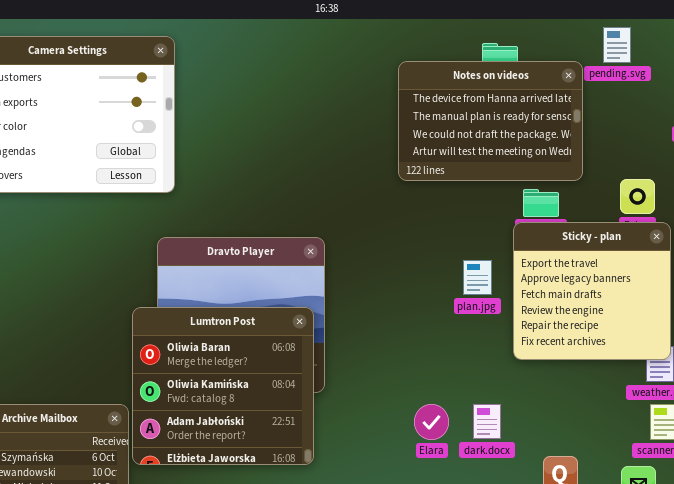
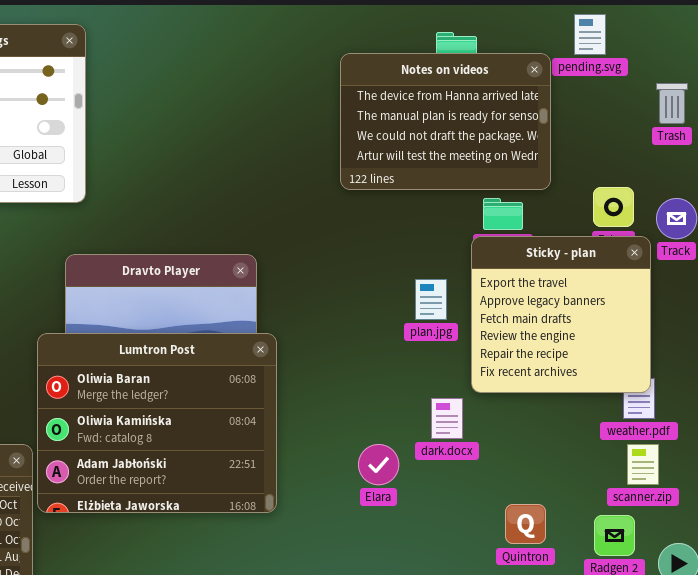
Lumtron Post: [132,307,314,465] -> [37,333,277,513], resized
dark.docx: [473,404,501,439] -> [431,398,463,439], moved

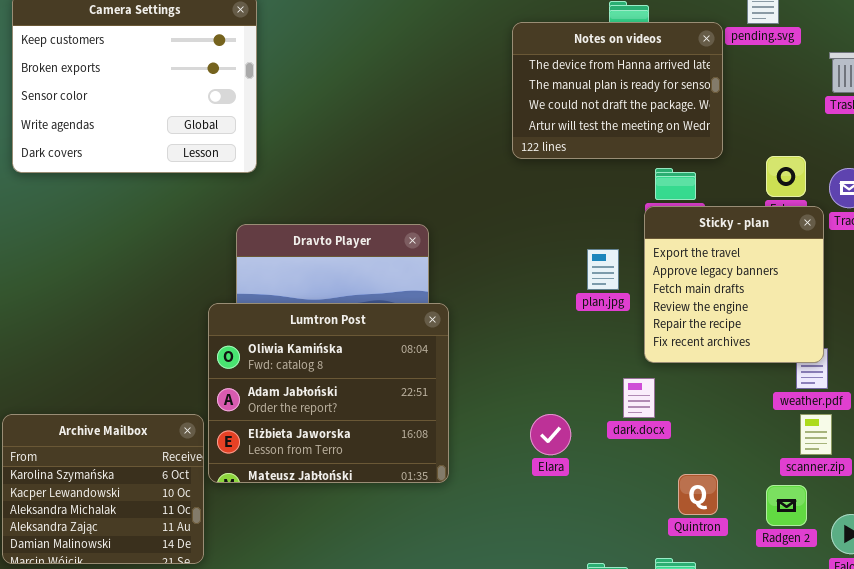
Lumtron Post: [37,333,277,513] -> [208,303,449,483], scrolled down 1 row
dark.docx: [431,398,463,439] -> [623,378,655,418], moved

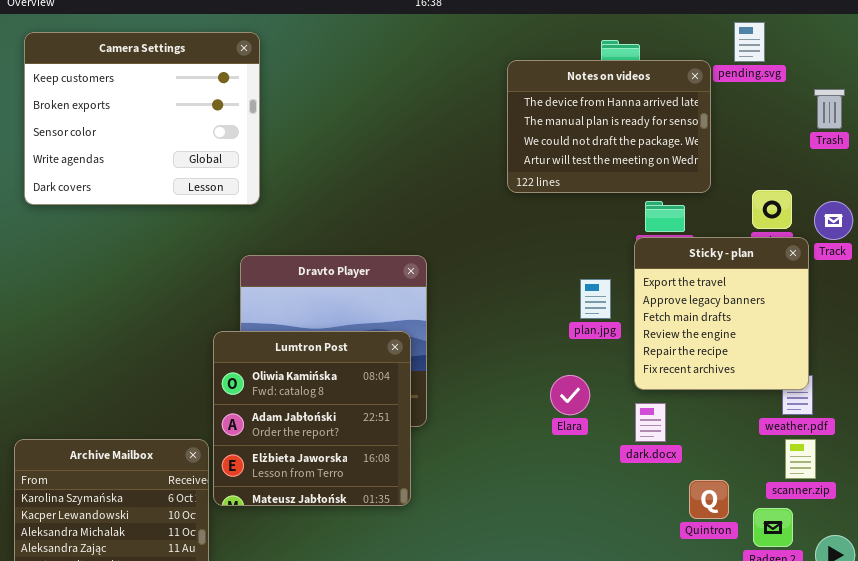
Lumtron Post: [208,303,449,483] -> [213,331,411,506], resized
dark.docx: [623,378,655,418] -> [635,403,666,442], moved
Elara: [530,414,571,455] -> [550,375,590,415], moved
Quintron: [678,474,718,515] -> [689,480,729,519], moved

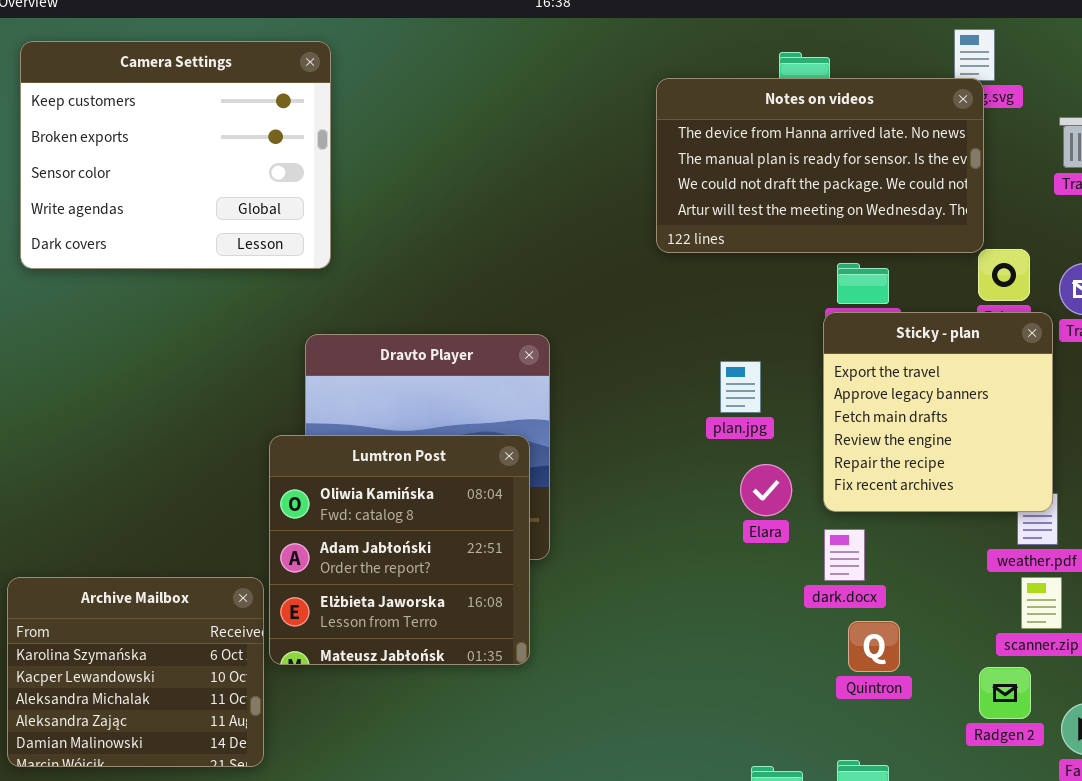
Notes on videos: [507,60,711,193] -> [656,78,984,253], resized
plan.jpg: [580,279,611,319] -> [720,361,761,413], moved
Elara: [550,375,590,415] -> [740,464,792,516], moved
Quintron: [689,480,729,519] -> [848,621,900,672], moved

